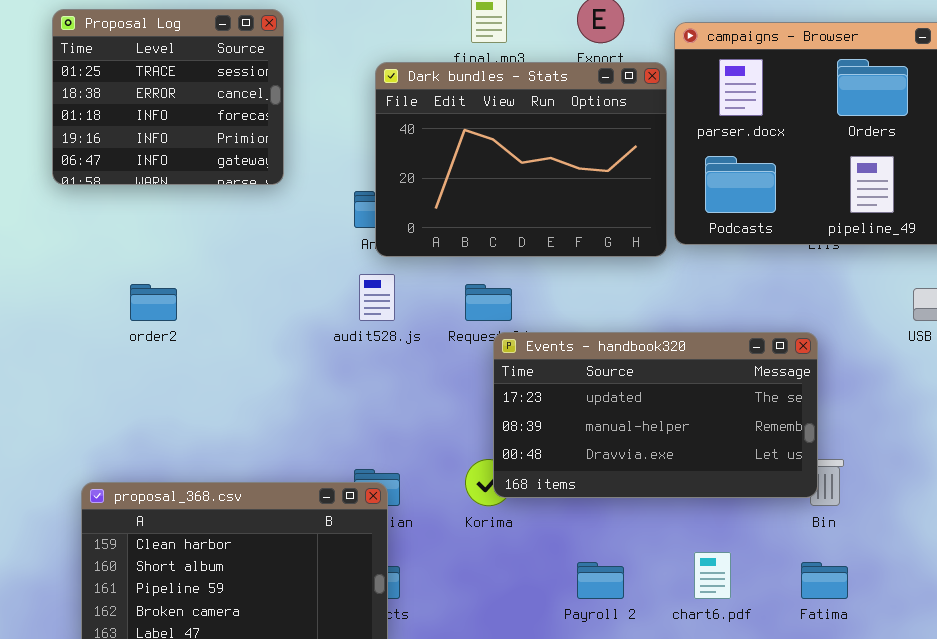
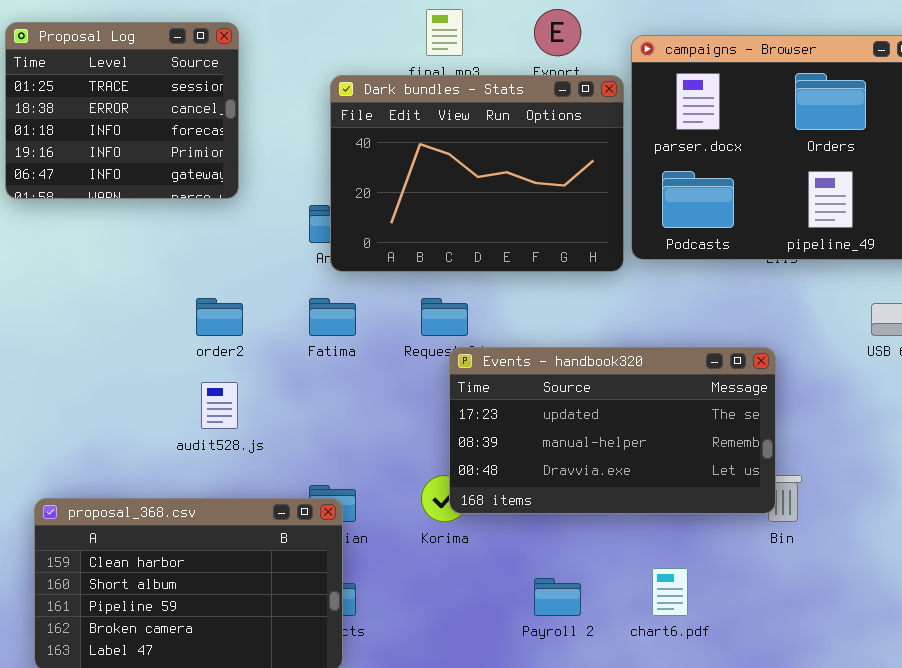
audit528.js: [359,274,395,321] -> [201,382,238,429], moved
order2: [130,284,177,321] -> [196,298,243,336], moved
Fatima: [801,562,848,599] -> [309,298,356,336], moved

